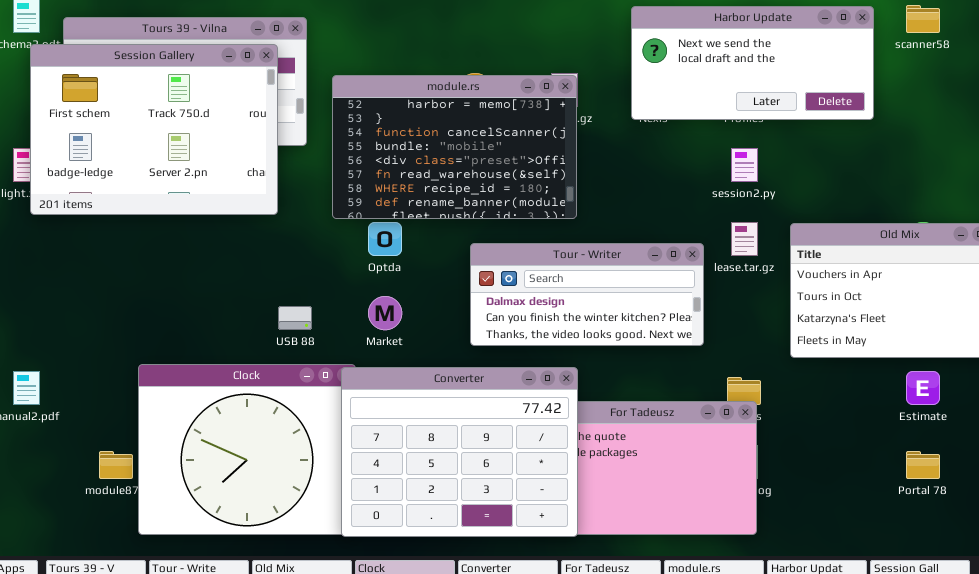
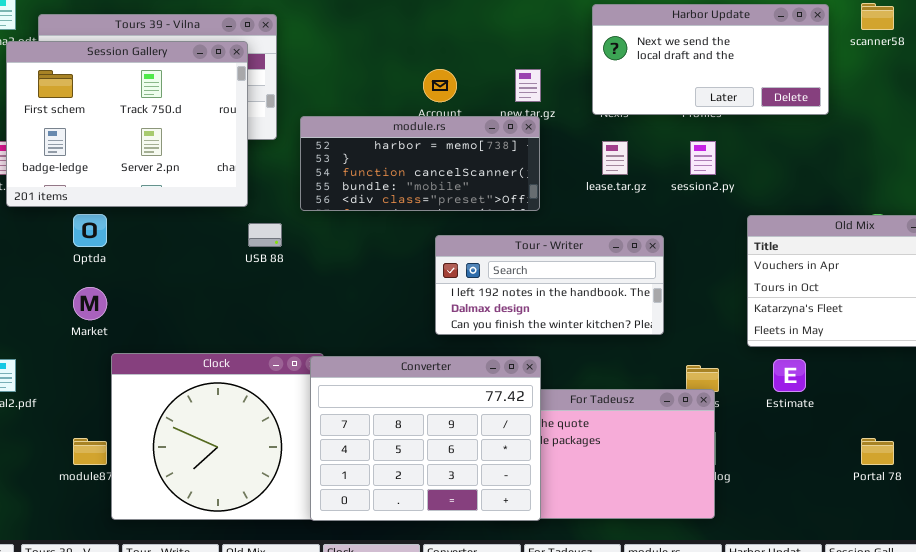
module.rs: [332,75,577,219] -> [300,116,540,211], resized
Optda: [368,222,402,256] -> [73,214,107,247], moved
lease.tar.gz: [731,222,758,256] -> [602,141,628,175], moved
Tour - Writer: [470,243,704,346] -> [435,235,664,335], scrolled up 1 row
Market: [368,296,402,330] -> [73,287,107,320], moved
USB 88: [278,306,312,330] -> [248,223,282,247], moved
Estimate: [906,371,940,405] -> [773,359,806,392], moved

